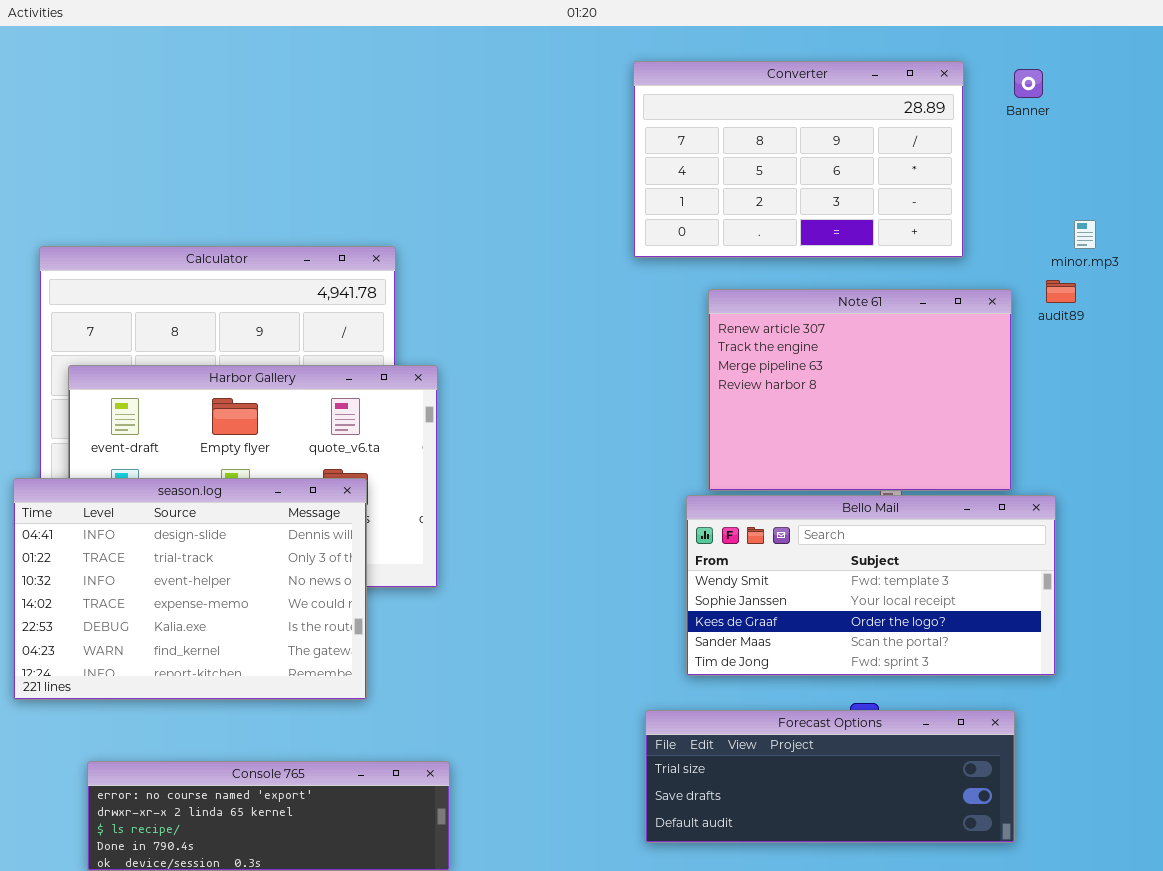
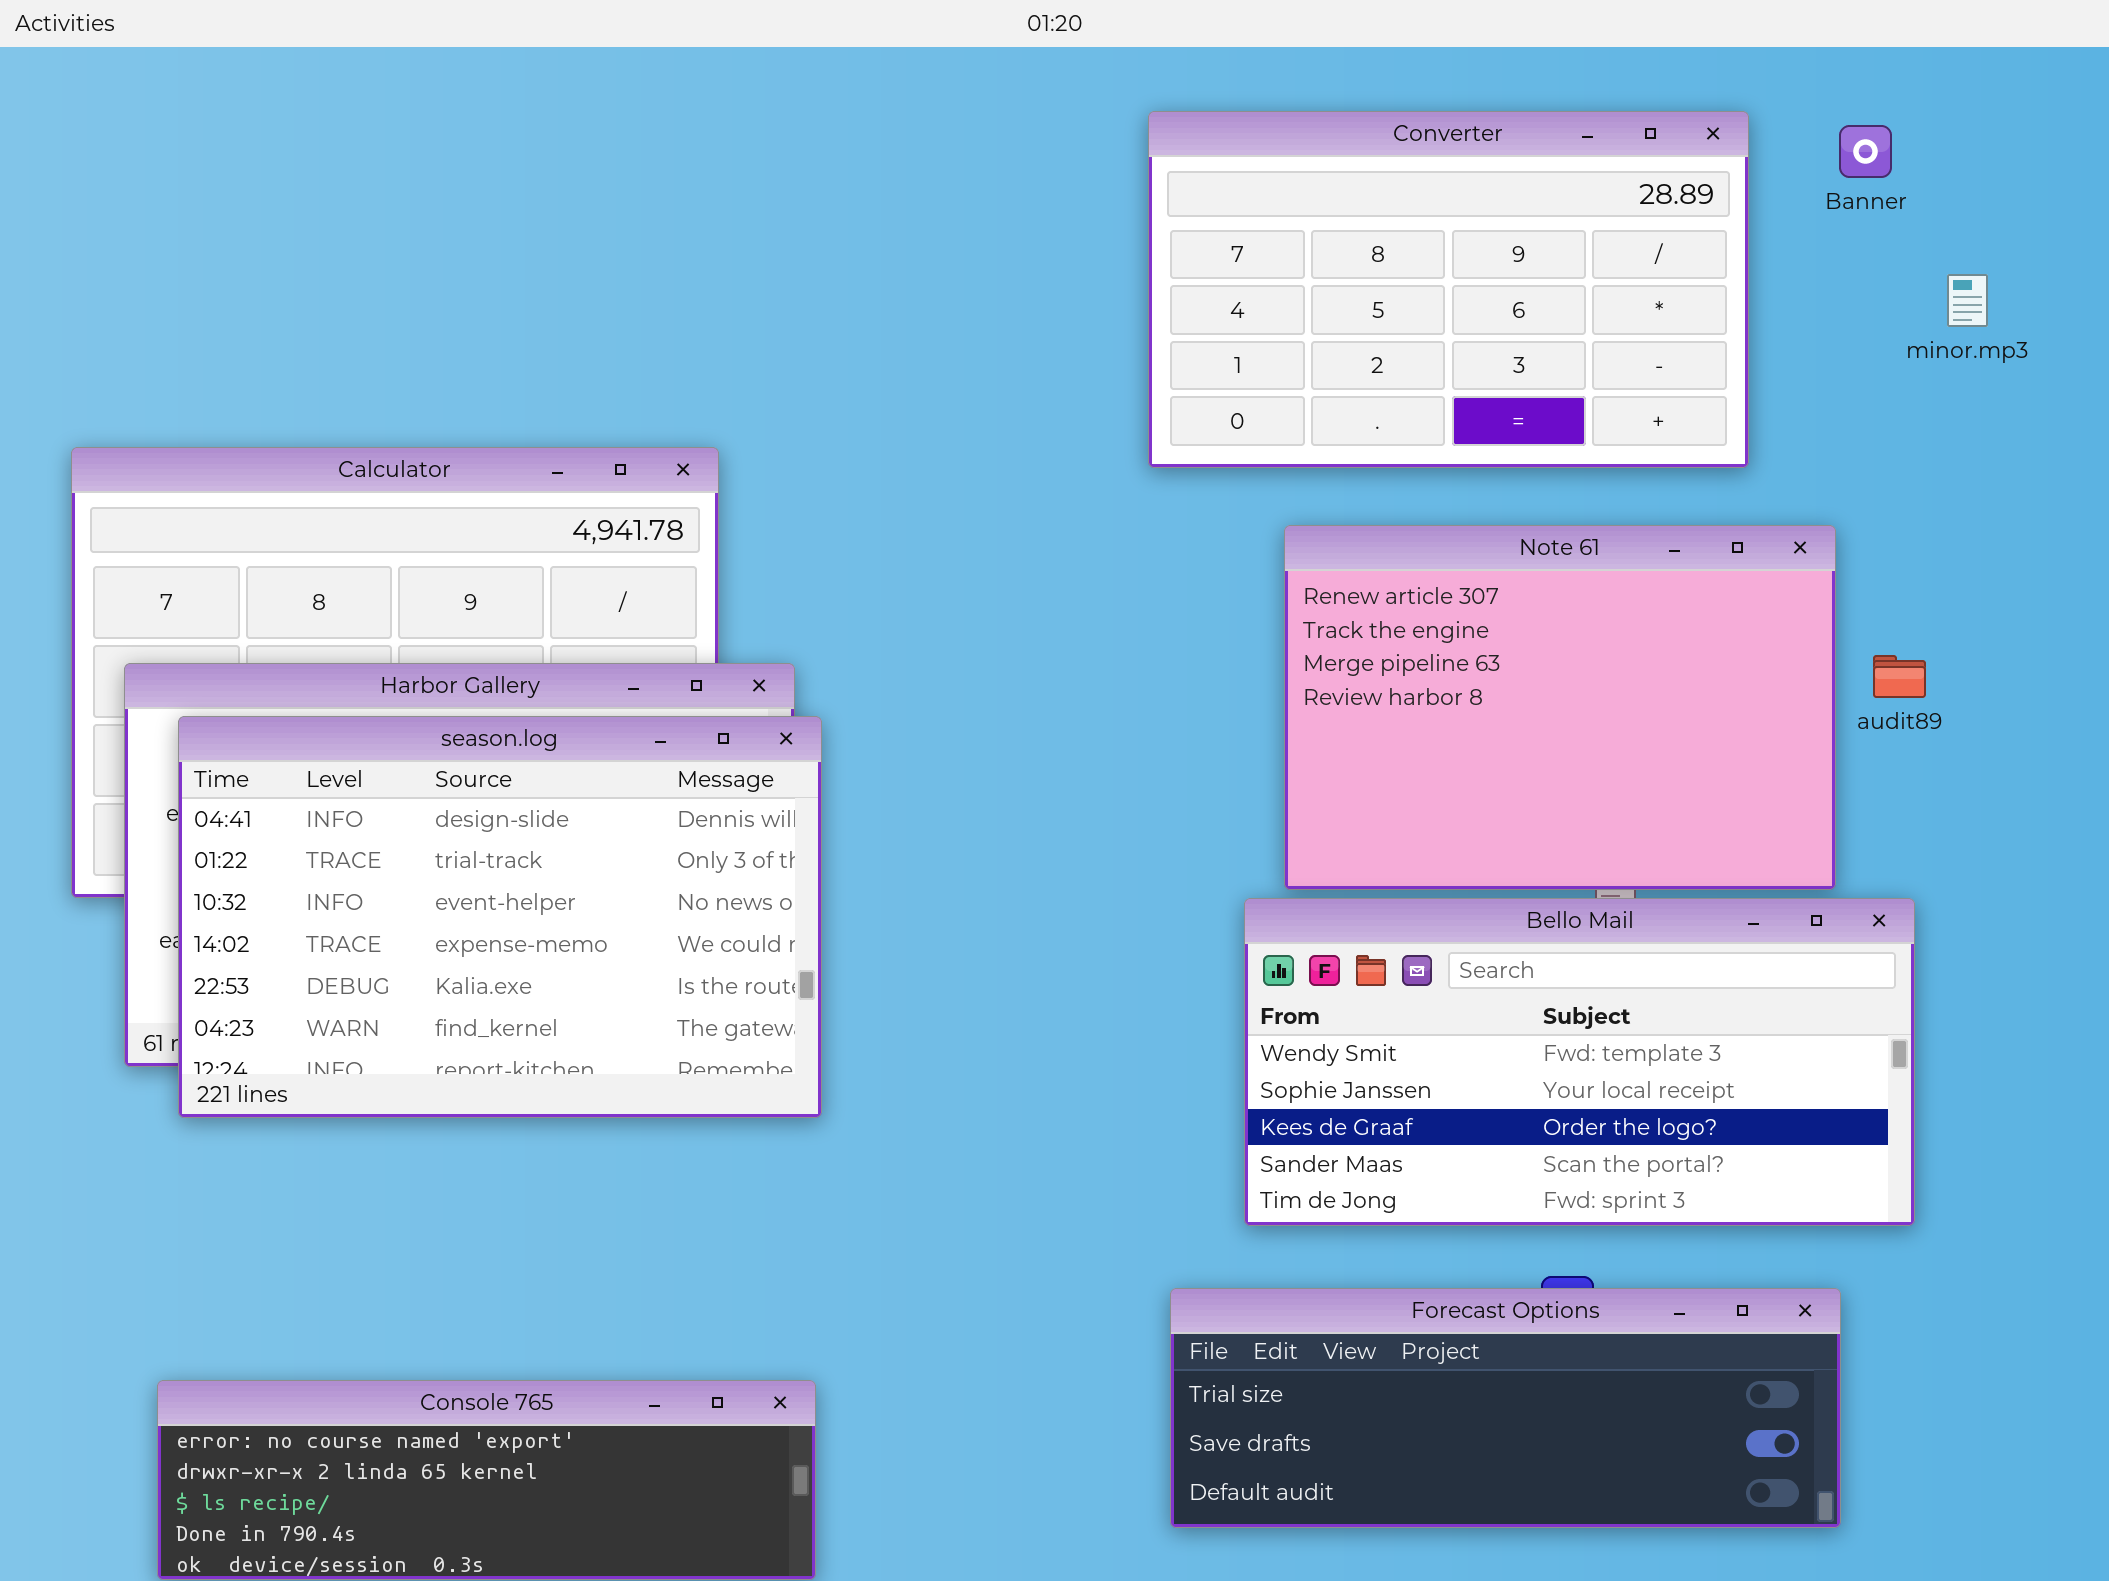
minor.mp3: [1074,220,1096,249] -> [1947,274,1988,327], moved
audit89: [1046,280,1076,303] -> [1873,655,1926,698], moved
season.log: [13,478,367,700] -> [178,716,822,1118], moved

